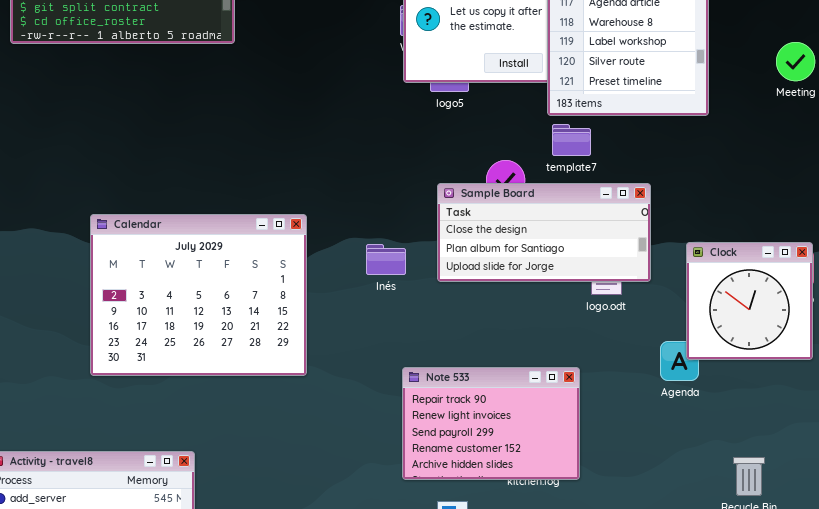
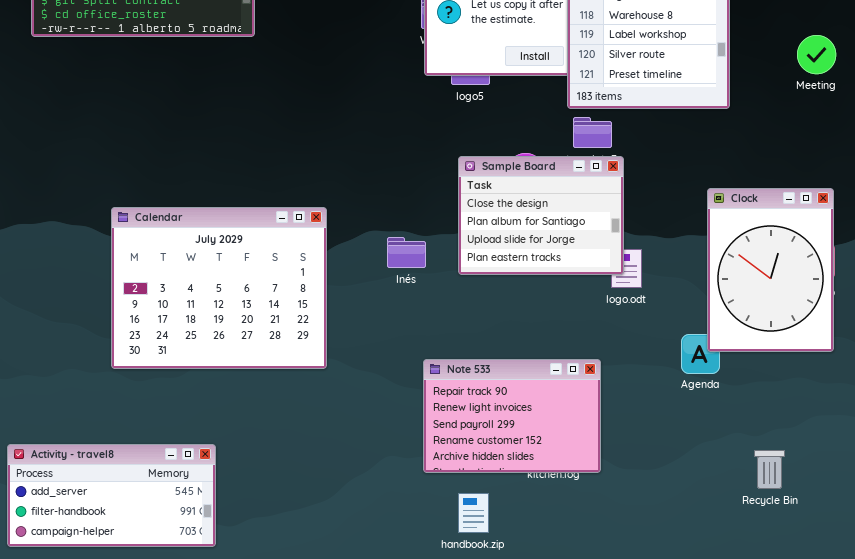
Sample Board: [437,183,651,282] -> [458,156,624,275], resized
Clock: [686,242,813,360] -> [707,188,834,352], resized

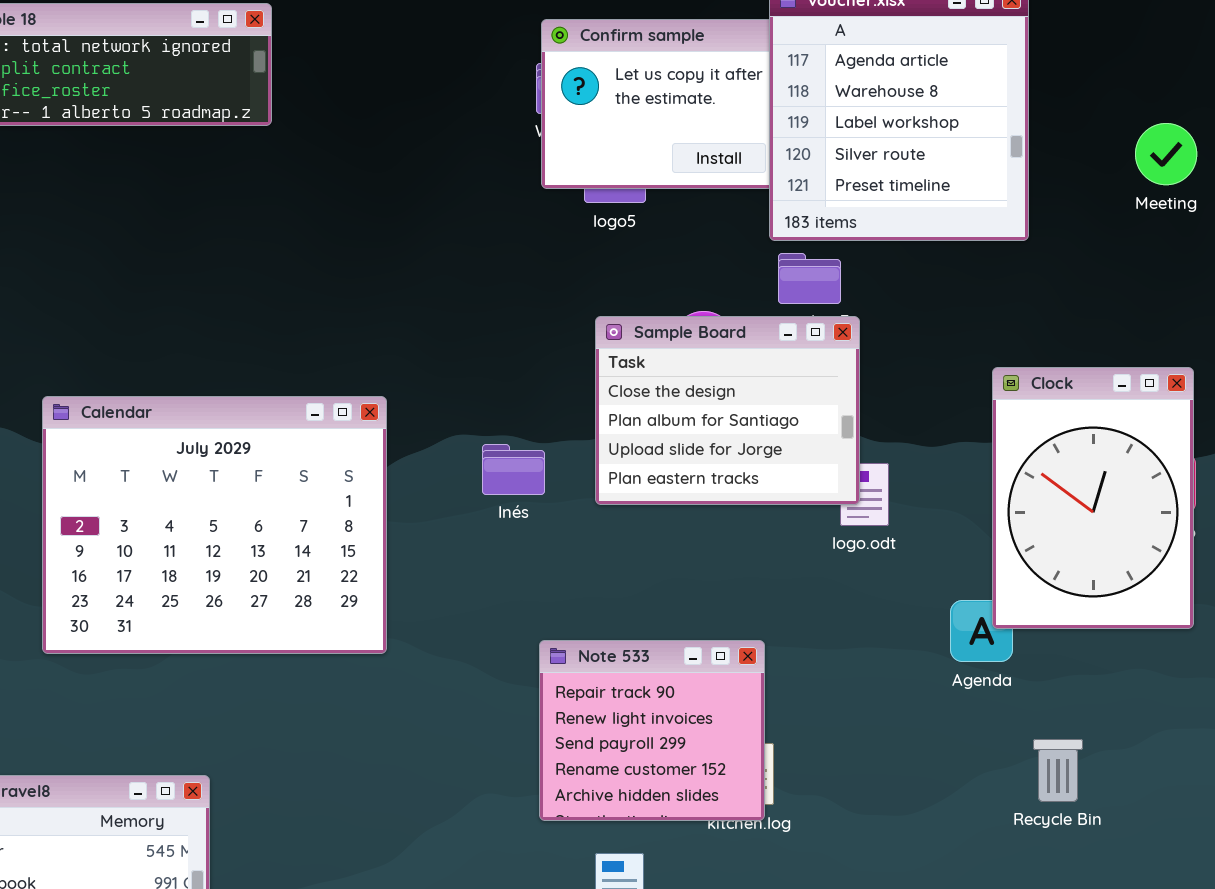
Note 533: [423,359,601,473] -> [539,640,765,821], resized
Recycle Bin: [754,450,785,489] -> [1033,739,1083,802], moved

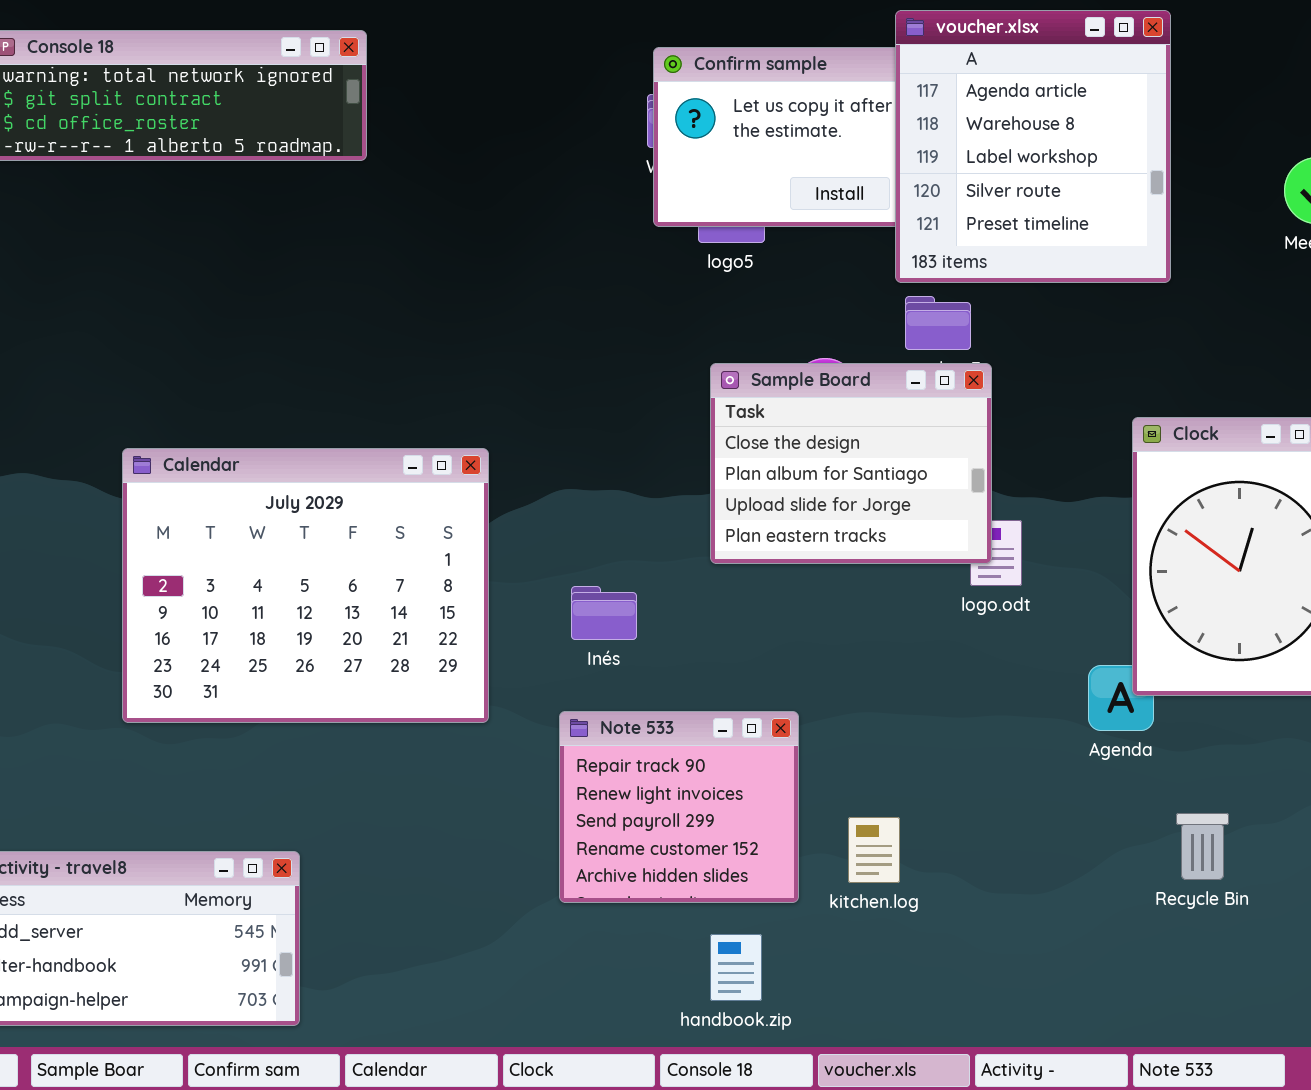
Inés: [482,444,545,495] -> [571,586,637,640], moved
Note 533: [539,640,765,821] -> [559,711,799,903], moved

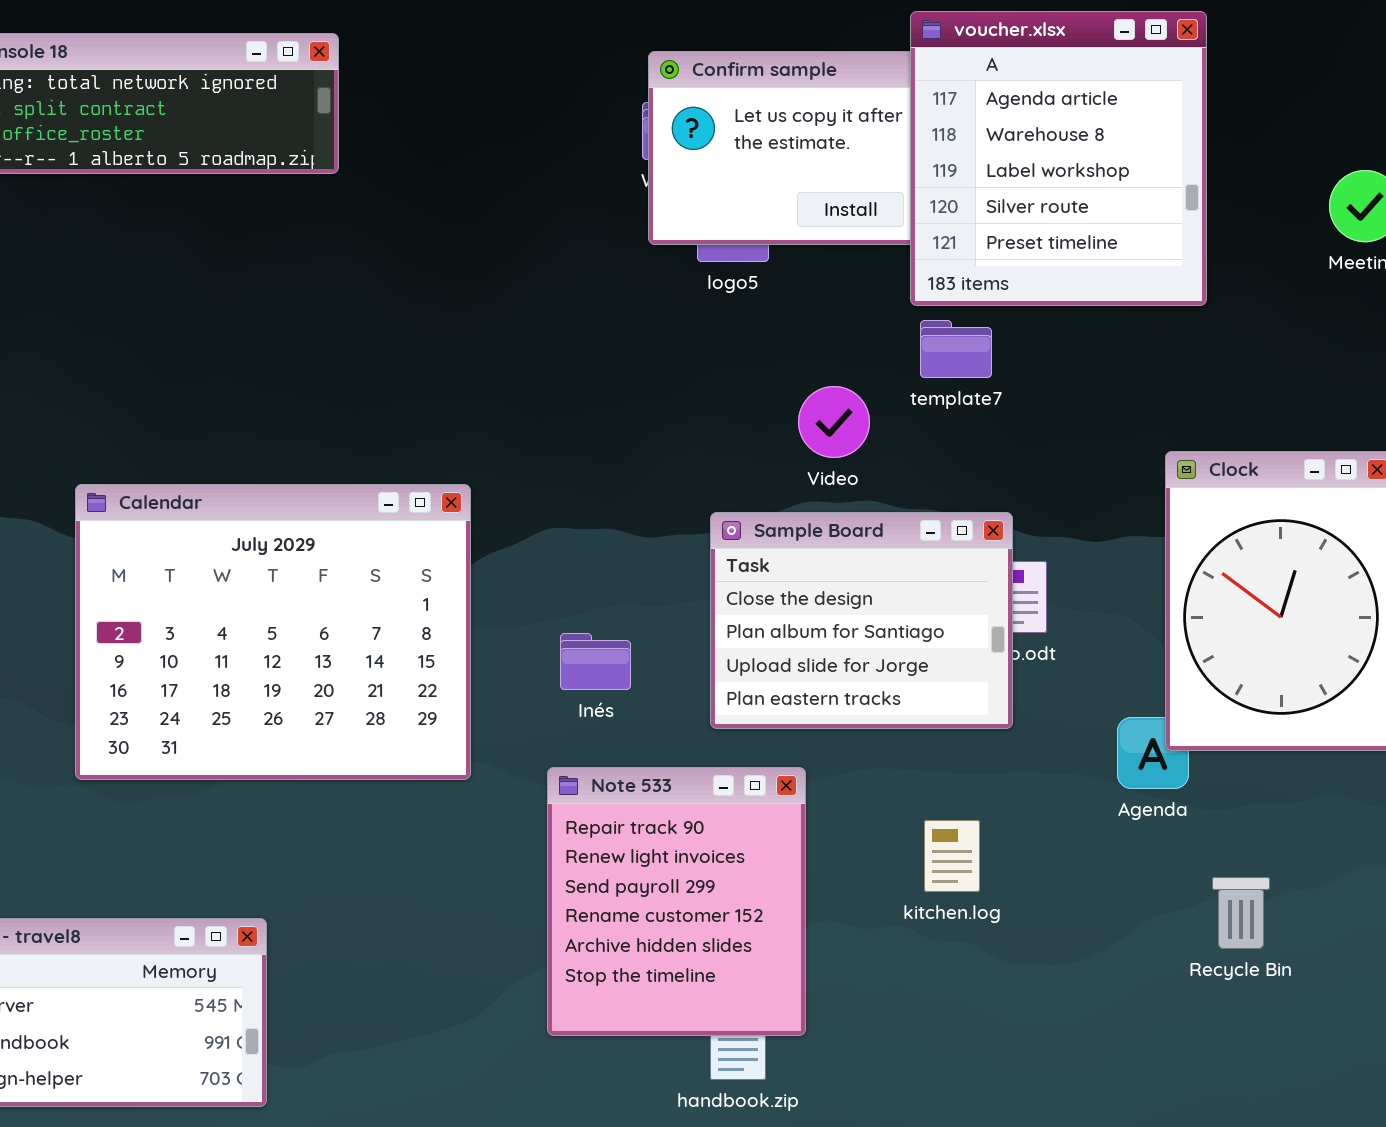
Sample Board: [710,363,992,564] -> [710,512,1013,729], moved
Note 533: [559,711,799,903] -> [547,767,806,1036], resized
kitchen.log: [848,817,900,883] -> [924,820,980,892], moved

